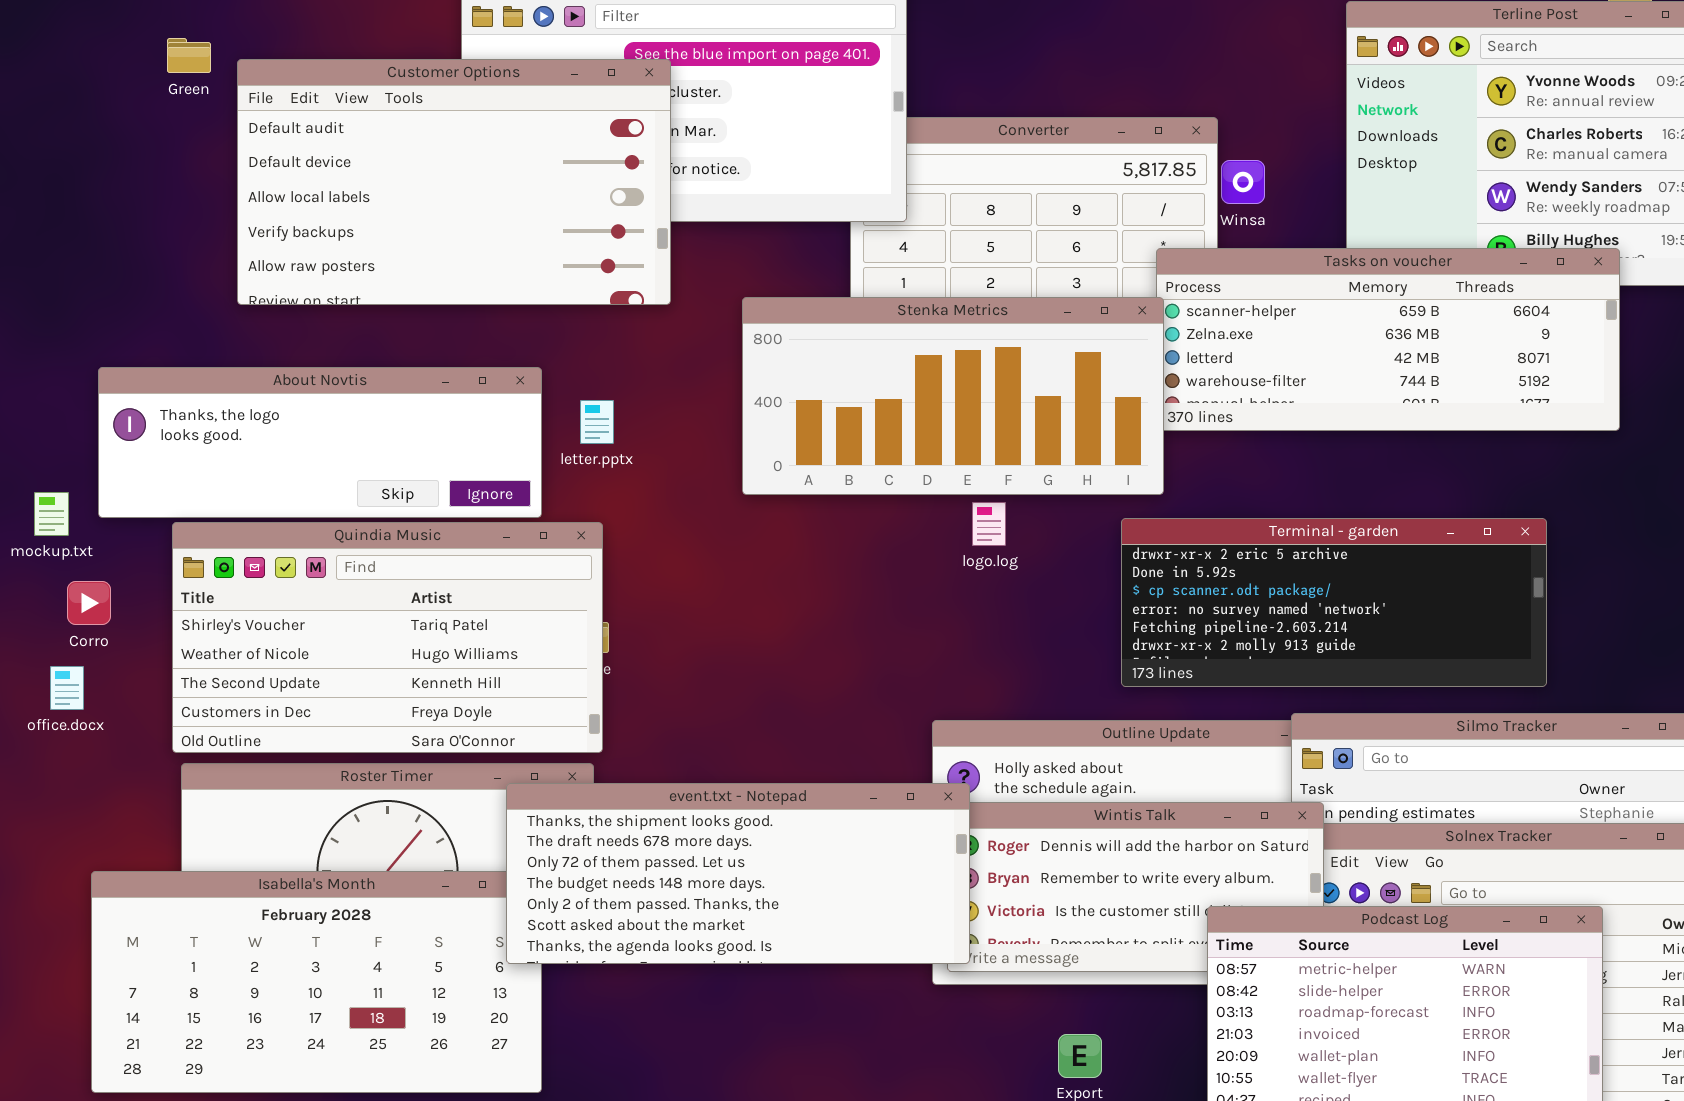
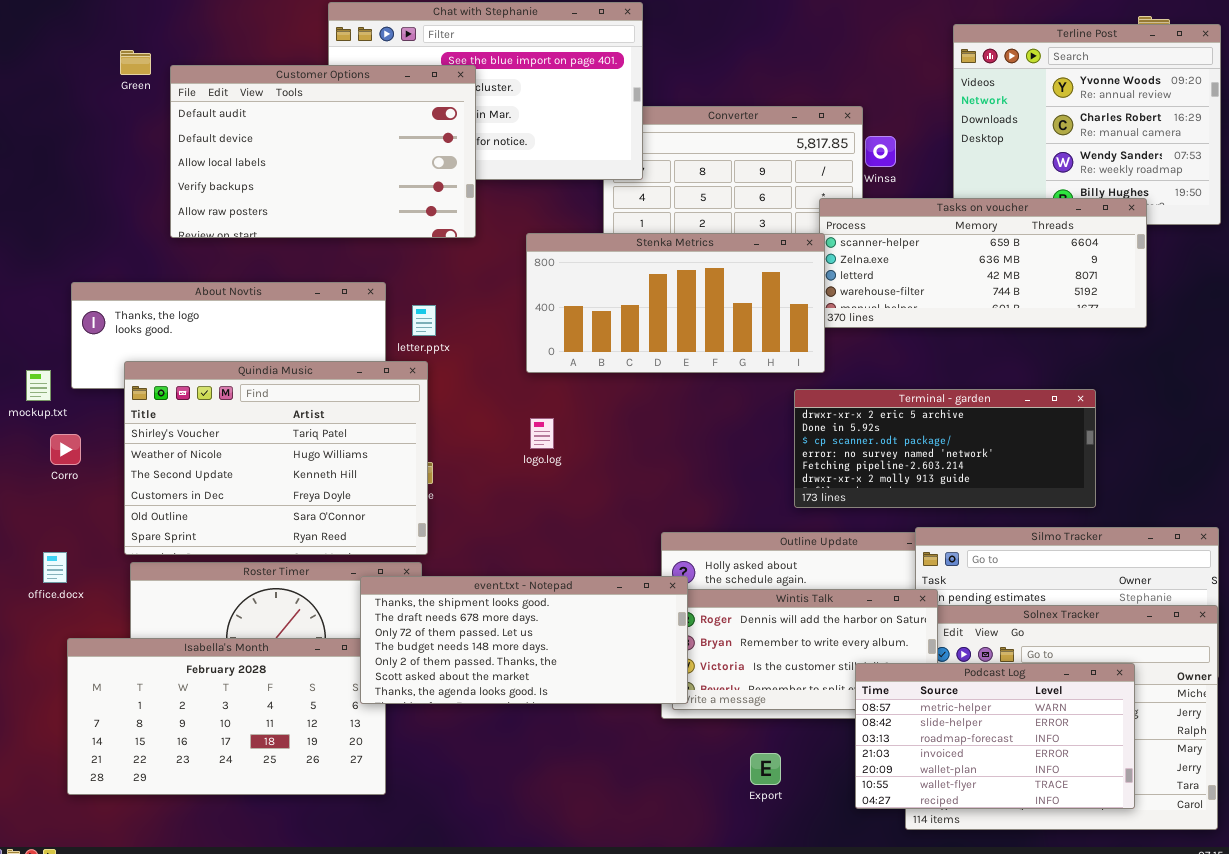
logo.log: [972,502,1006,546] -> [530,418,554,449], moved
Quindia Music: [172,522,603,753] -> [124,361,428,555], resized
office.docx: [50,666,84,710] -> [43,552,67,583], moved

